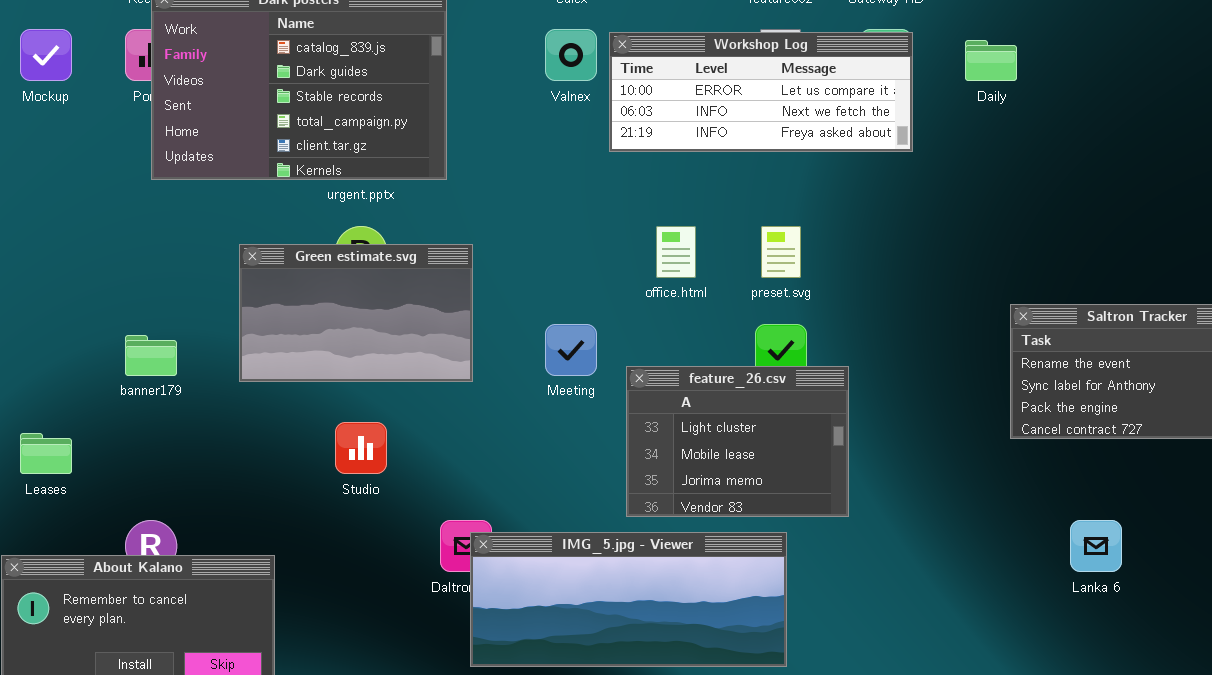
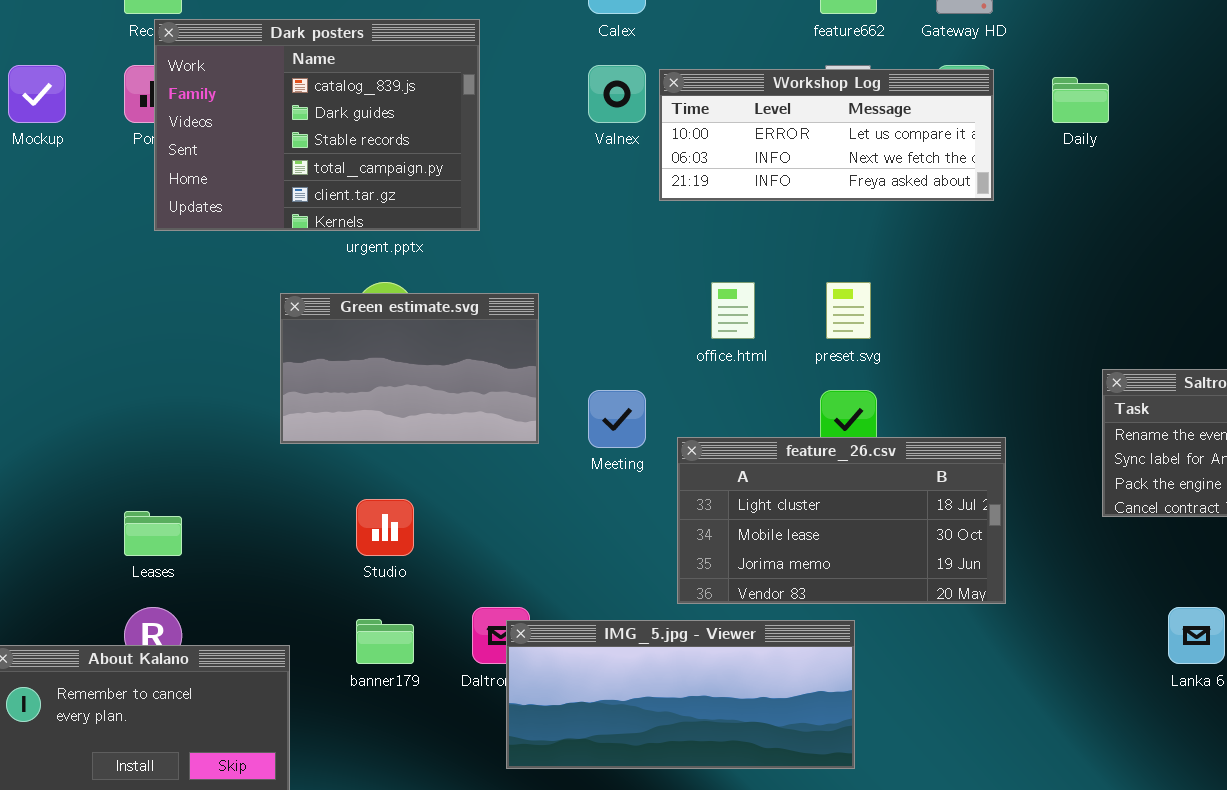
Green estimate.svg: [239,244,473,382] -> [280,293,539,444], moved
banner179: [125,335,177,376] -> [356,619,414,664], moved
feature_26.csv: [626,366,849,517] -> [677,437,1006,604], resized
Leases: [20,433,72,474] -> [124,511,182,556], moved

